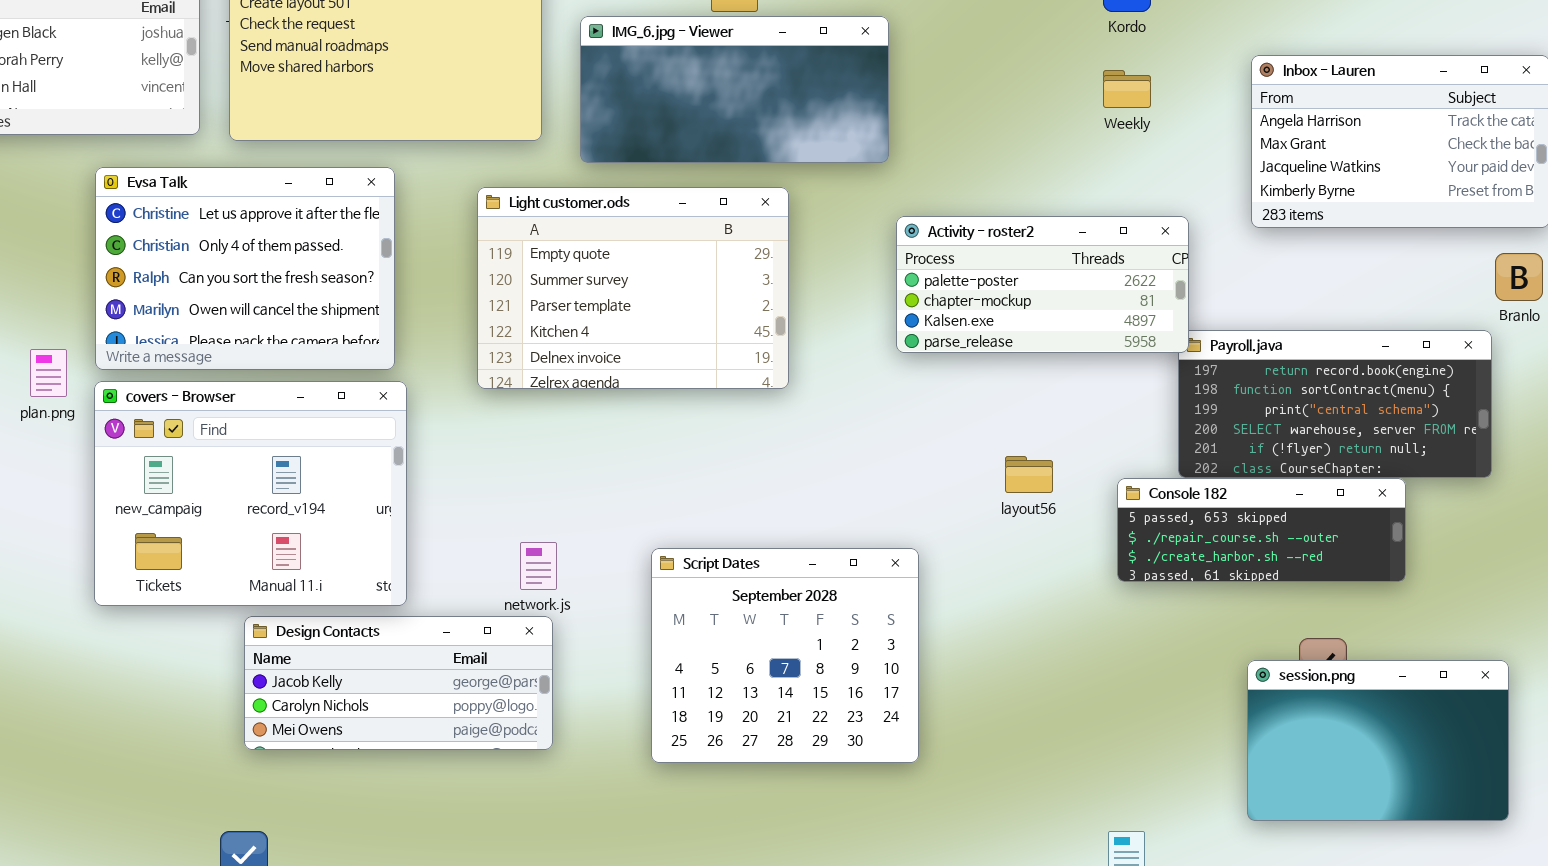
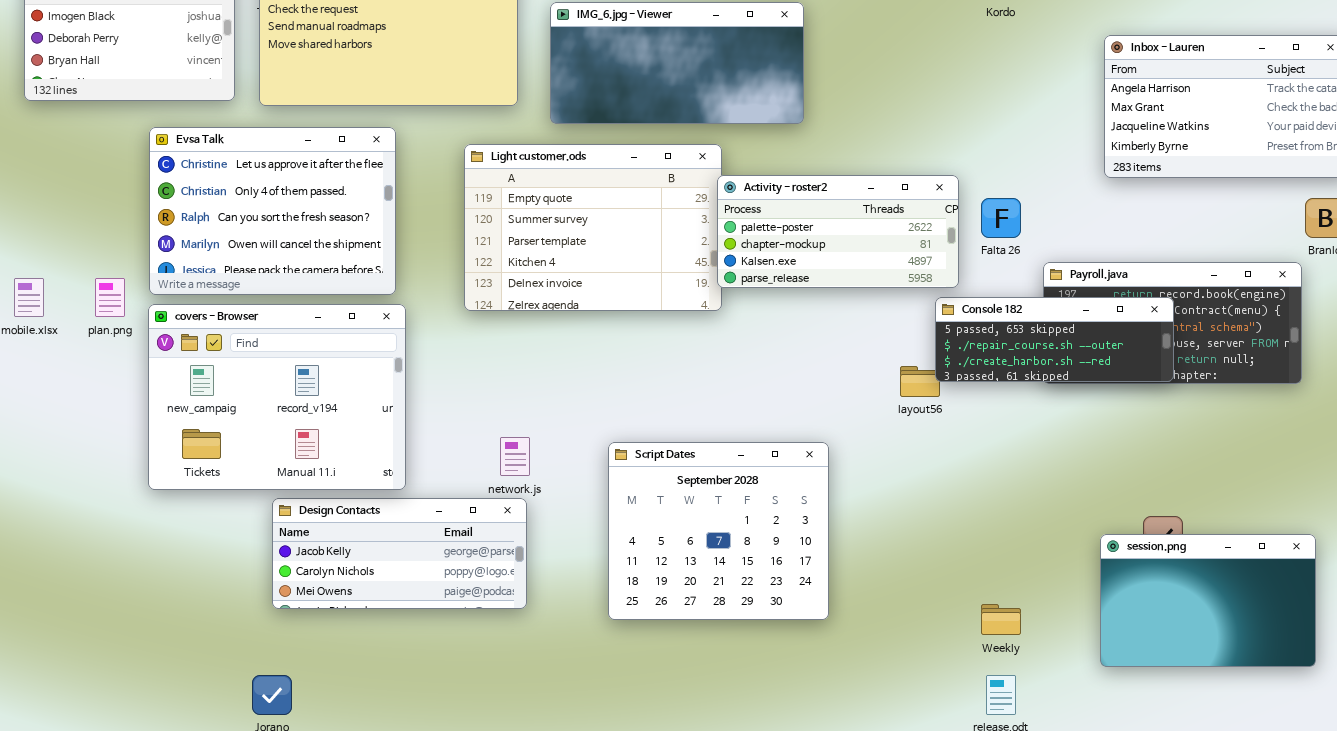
Weekly: [1103,70,1151,108] -> [981,604,1021,635], moved
Activity - roster2: [896,216,1189,353] -> [717,175,959,288], moved
Console 182: [1117,478,1406,582] -> [935,297,1174,382], moved

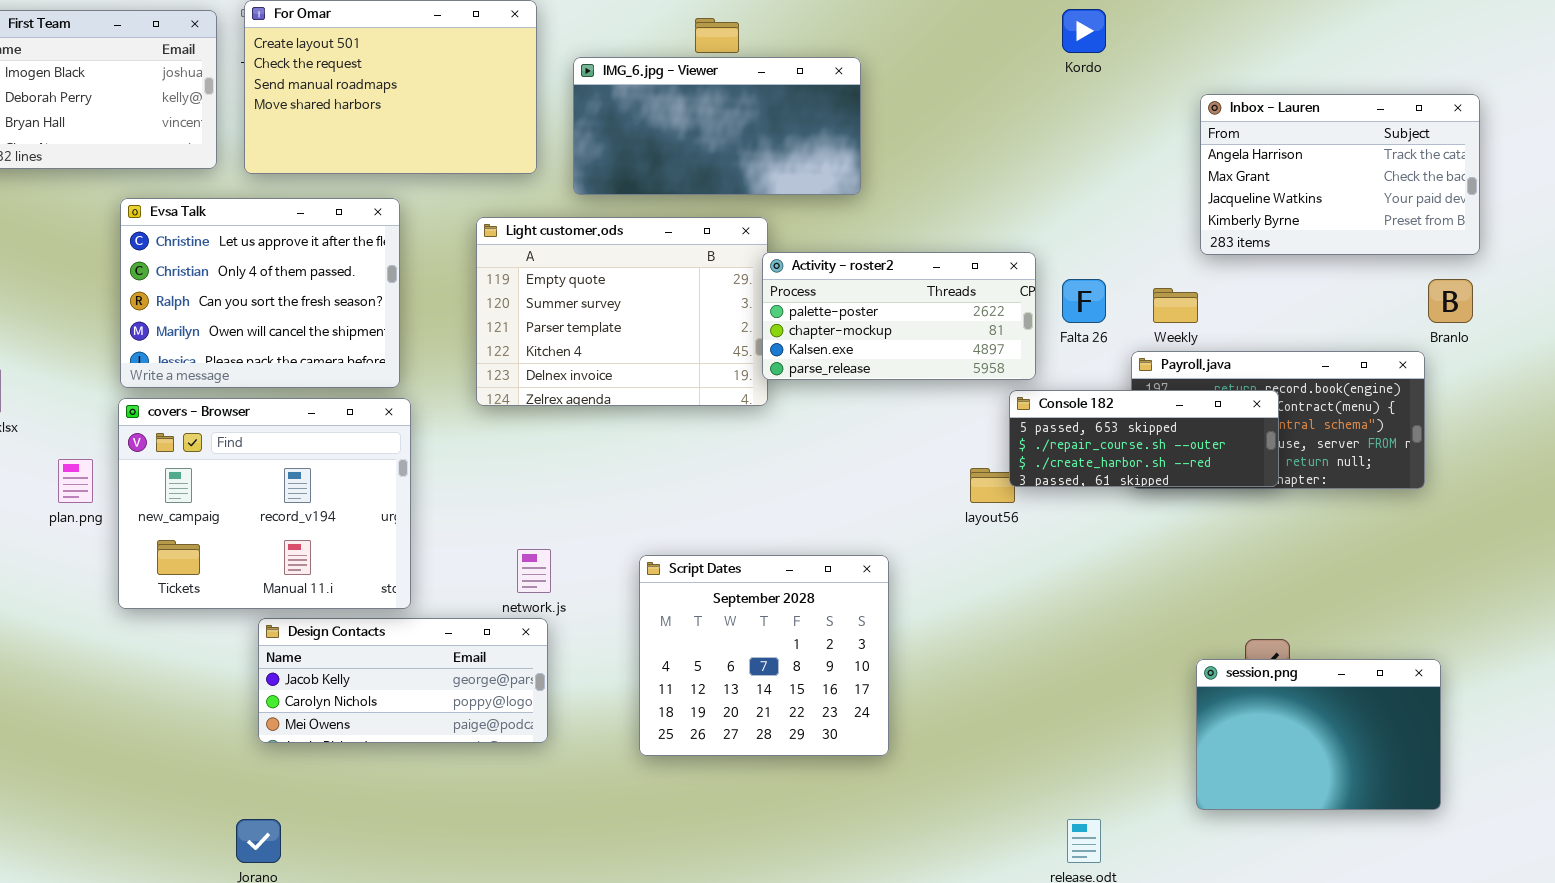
plan.png: [95,278,125,317] -> [58,459,93,503], moved
Weekly: [981,604,1021,635] -> [1153,288,1198,323], moved

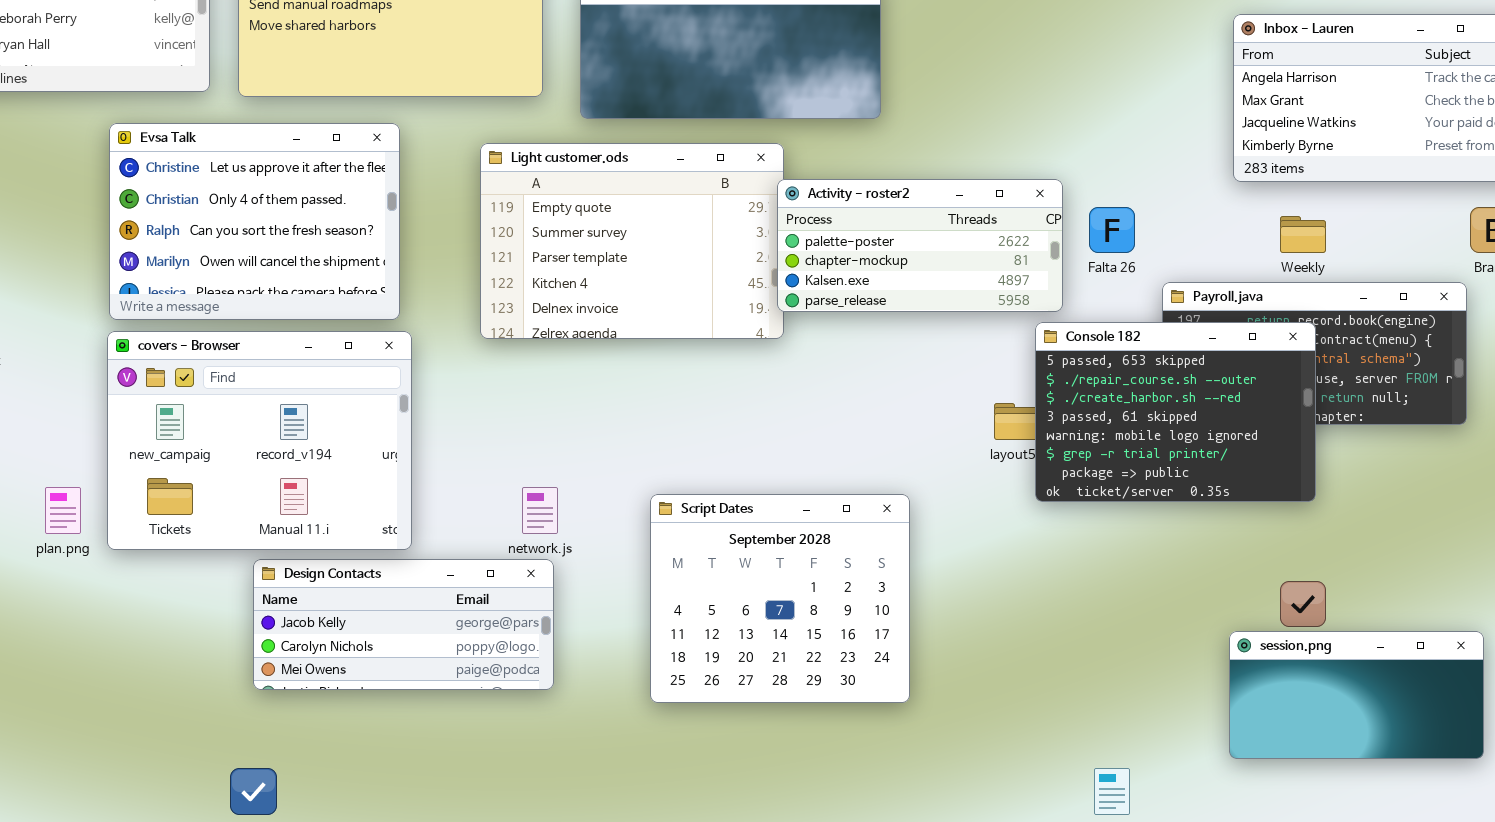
Weekly: [1153,288,1198,323] -> [1280,216,1326,253], moved
Console 182: [1009,390,1279,487] -> [1035,322,1316,502], resized
plan.png: [58,459,93,503] -> [45,487,81,534], moved
session.png: [1196,659,1441,810] -> [1229,631,1484,759], resized

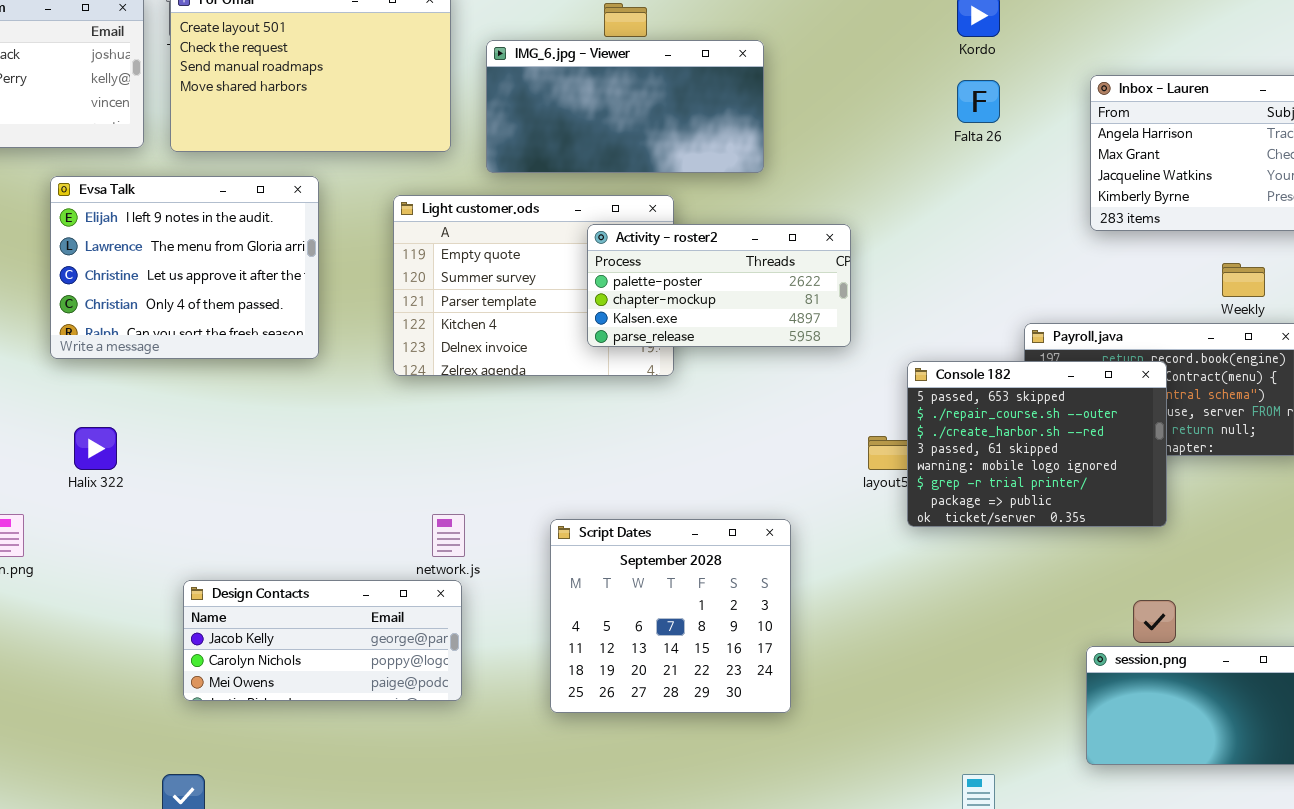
Evsa Talk: [109,123,400,320] -> [50,176,319,359], scrolled up 2 rows
Activity - roster2: [777,179,1063,312] -> [587,224,851,347], moved
Falta 26: [1089,207,1135,253] -> [957,80,1000,123], moved
Weekly: [1280,216,1326,253] -> [1222,263,1265,297], moved
covers - Browser: [107,331,412,550] -> none, closed

